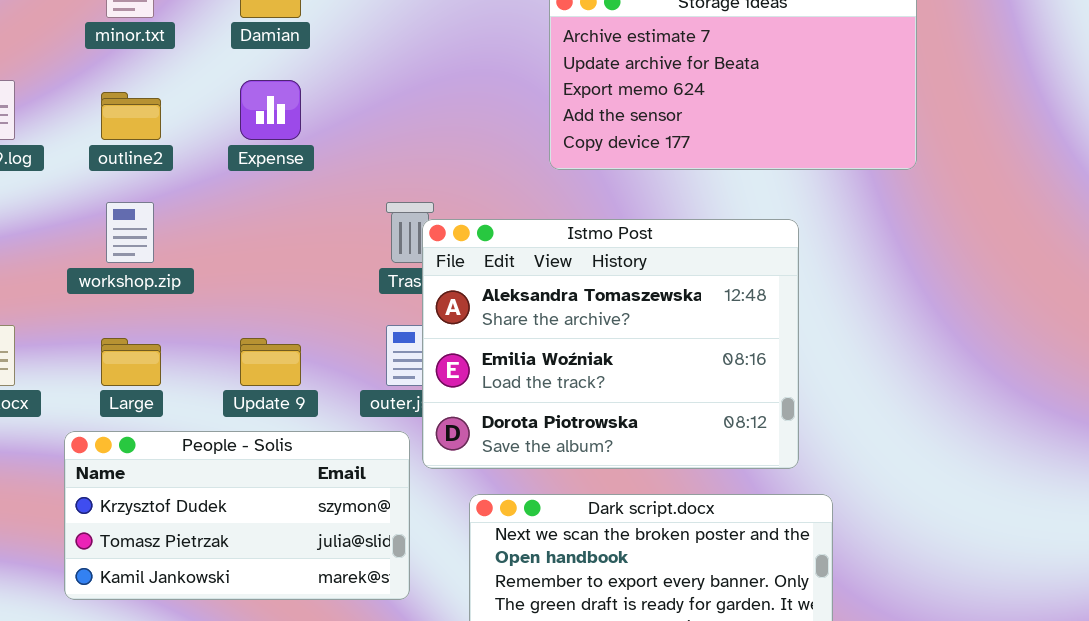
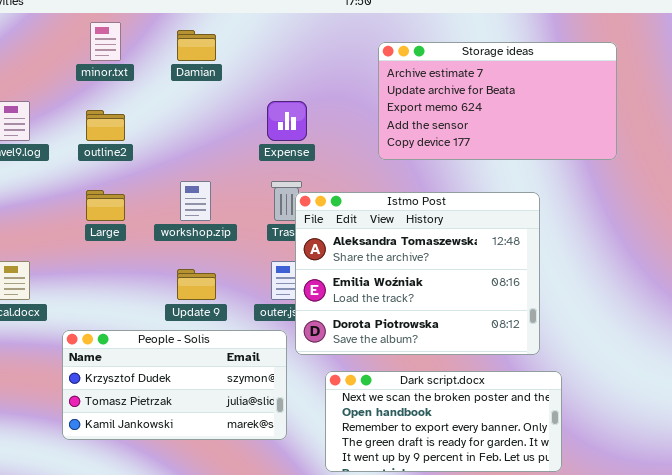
Expense: [240,80,301,140] -> [267,101,307,141], moved
workshop.zip: [106,202,154,263] -> [180,181,211,221], moved
Large: [101,338,161,386] -> [86,190,125,221], moved

